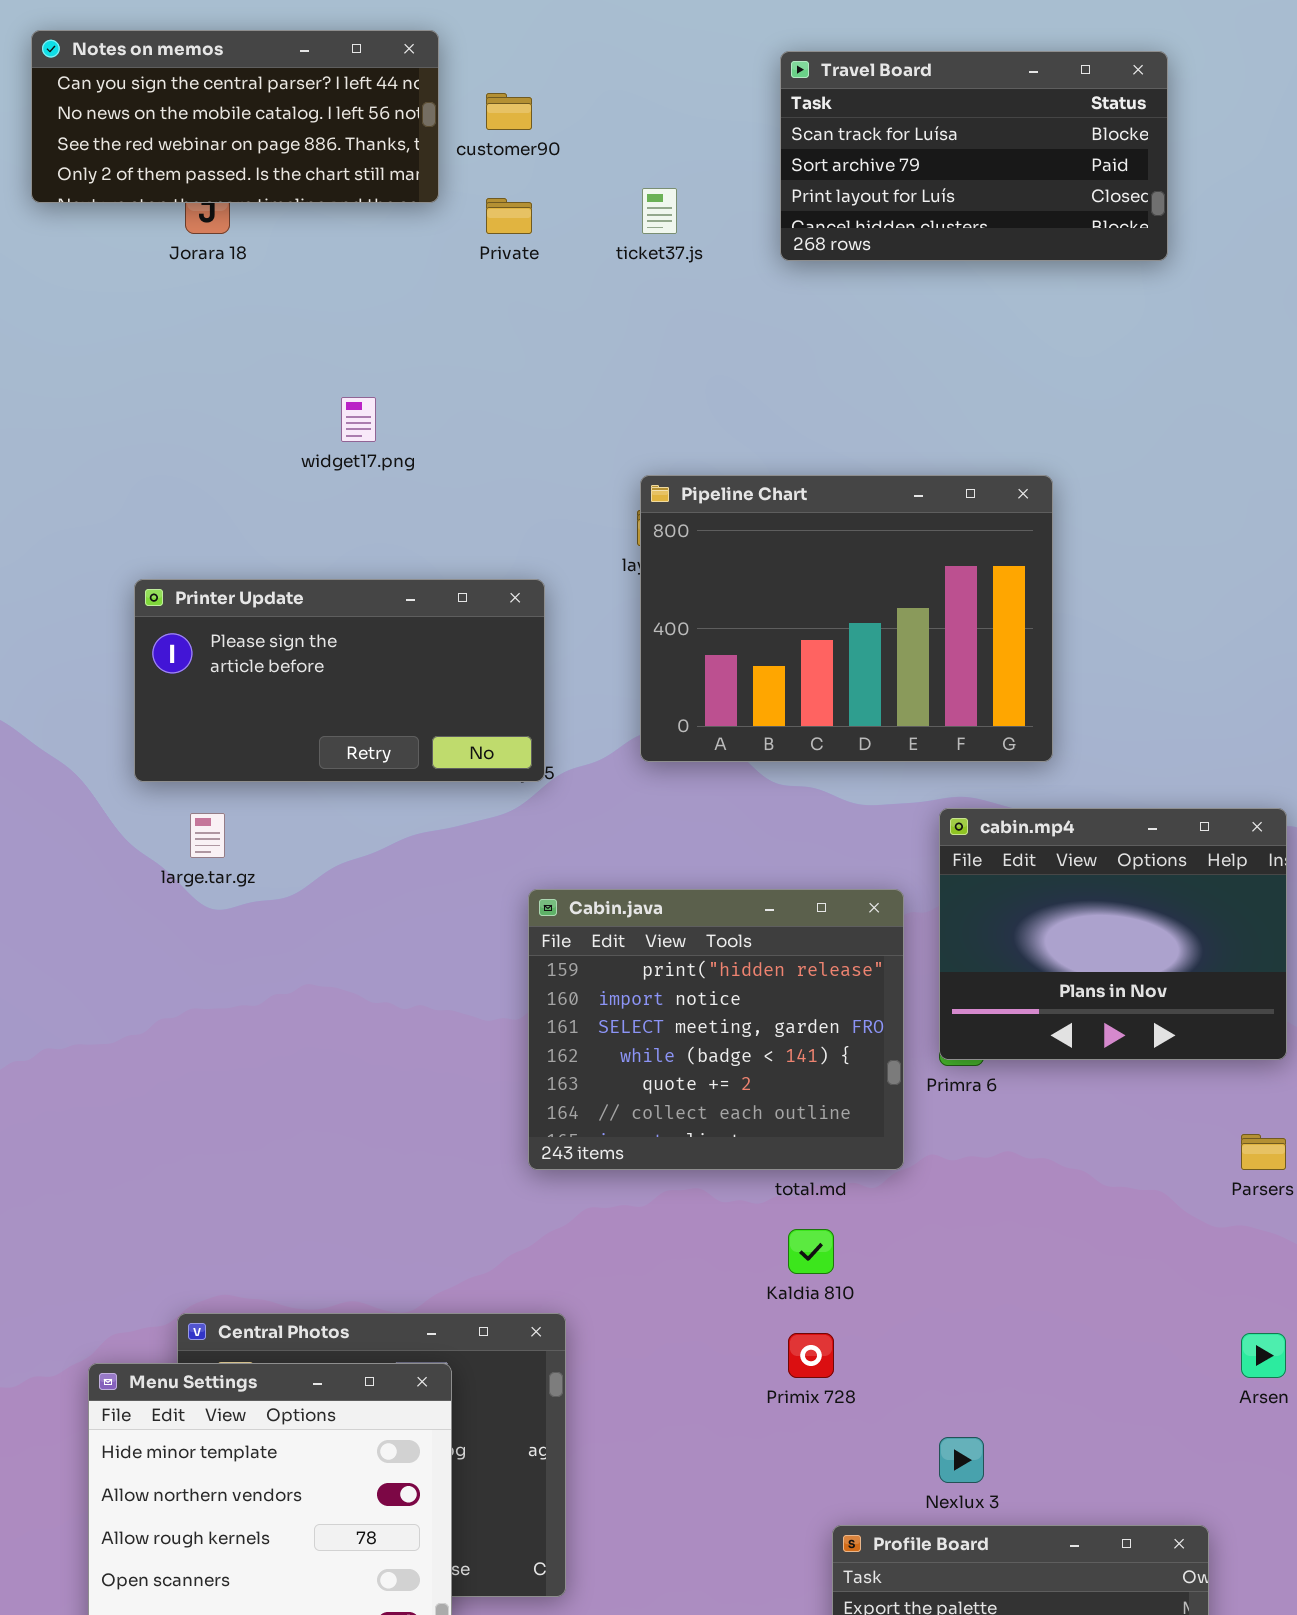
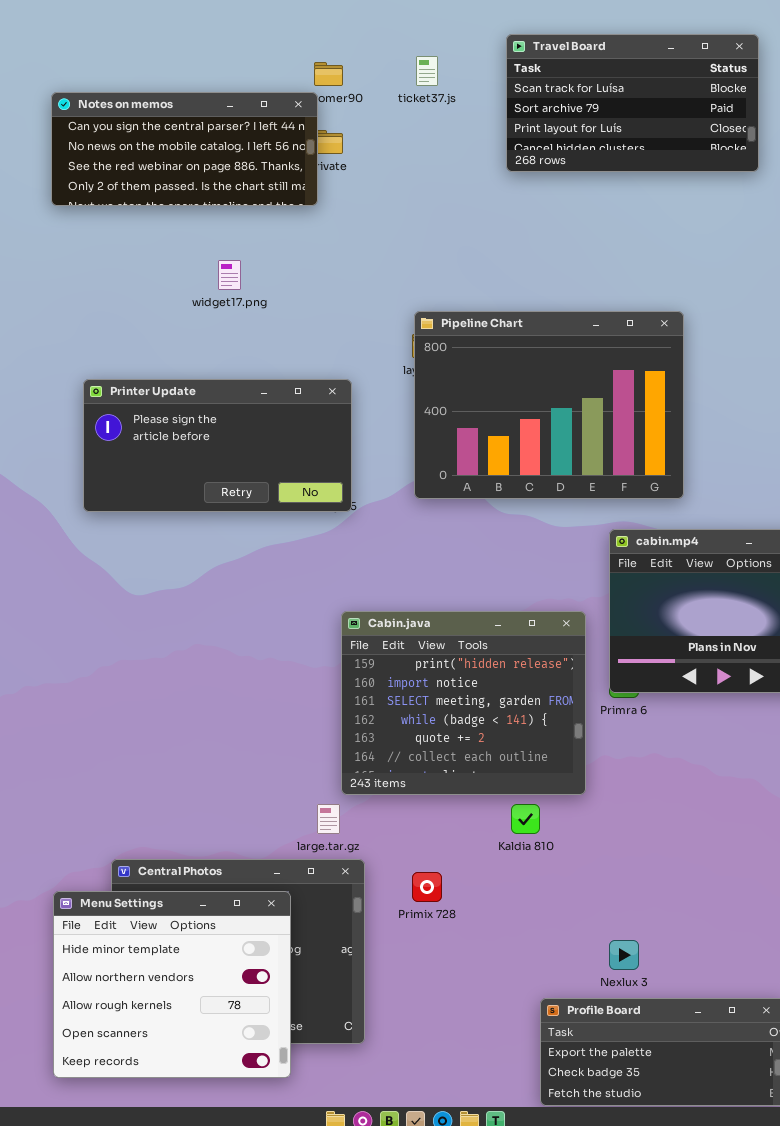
Notes on memos: [31,30,439,203] -> [51,92,318,206], moved
ticket37.js: [642,188,677,234] -> [416,56,438,86], moved
large.tar.gz: [190,813,225,858] -> [317,804,340,834], moved
Cabin.java: [528,889,904,1170] -> [341,611,586,795], moved
Primix 728: [788,1333,834,1378] -> [412,872,442,902], moved

